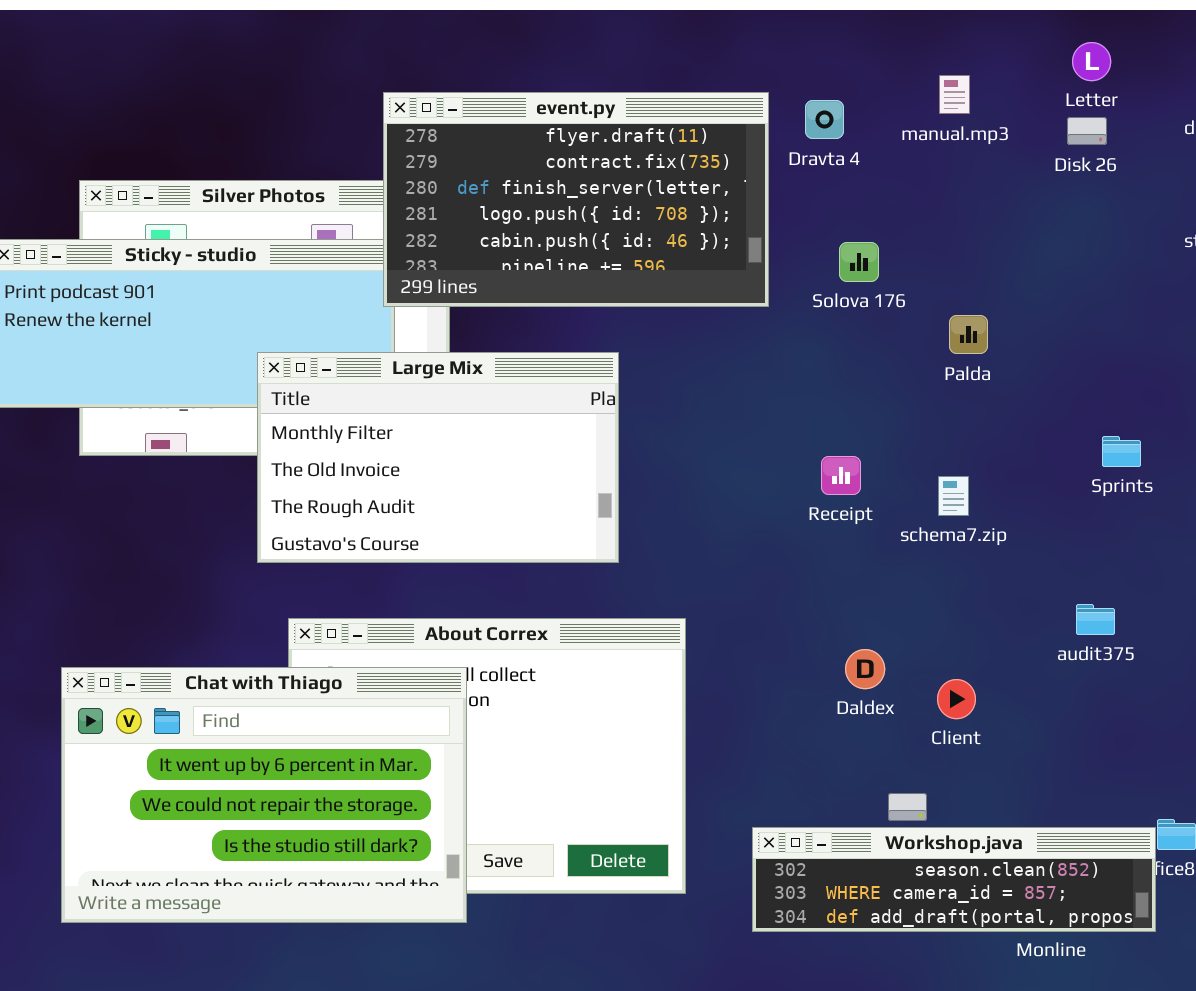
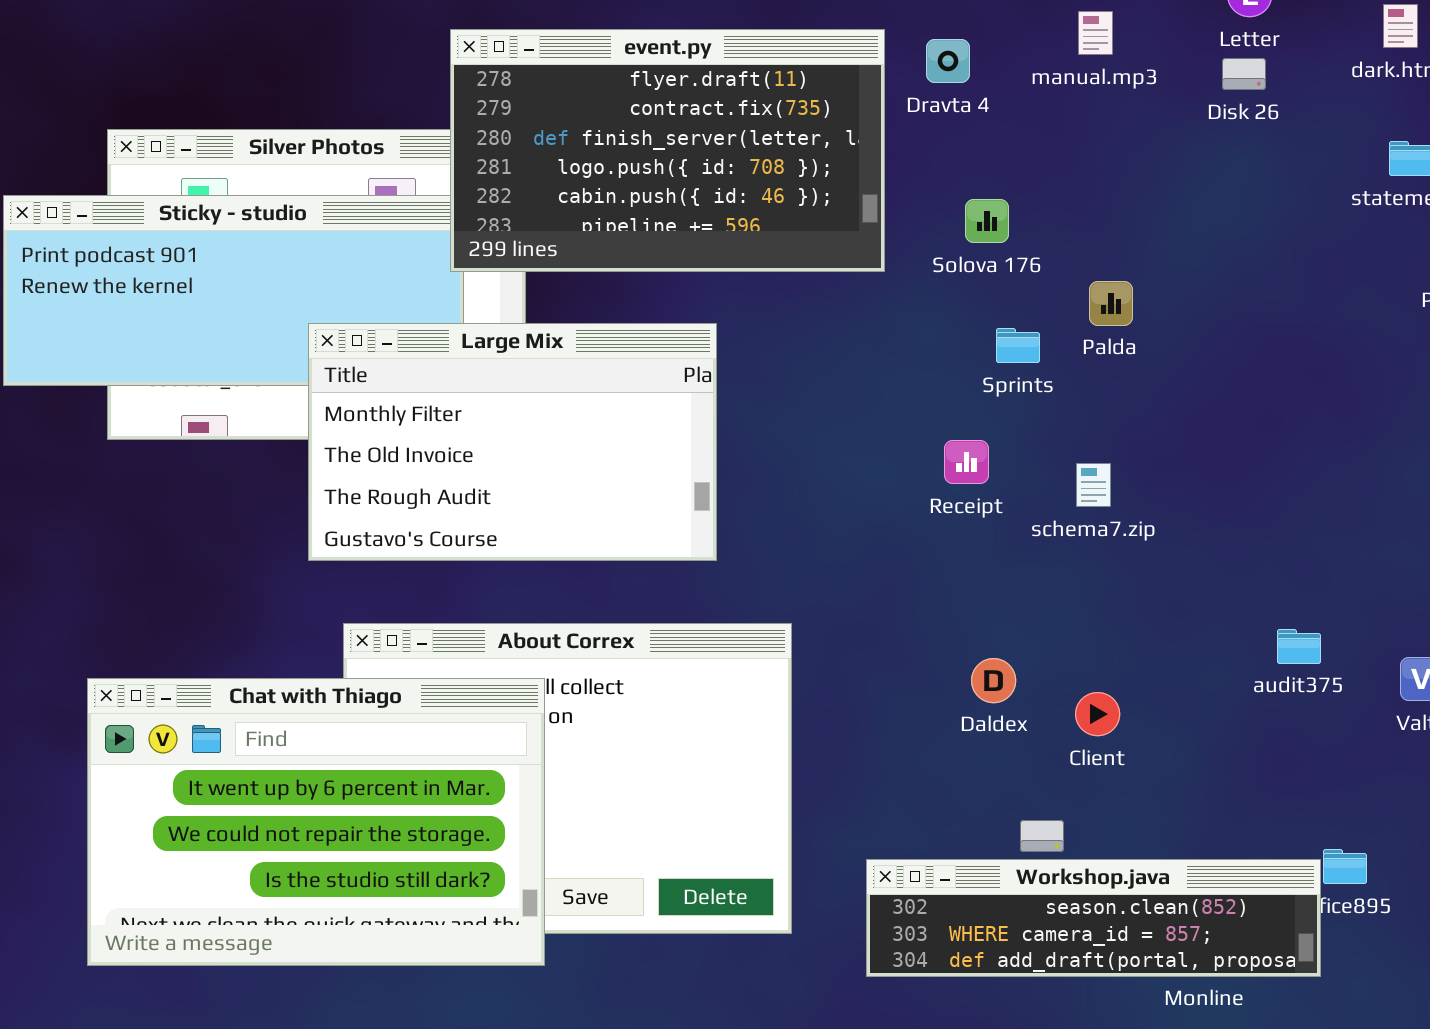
Sprints: [1102,436,1141,467] -> [996,328,1040,363], moved
audit375: [1076,604,1115,635] -> [1277,629,1321,664], moved

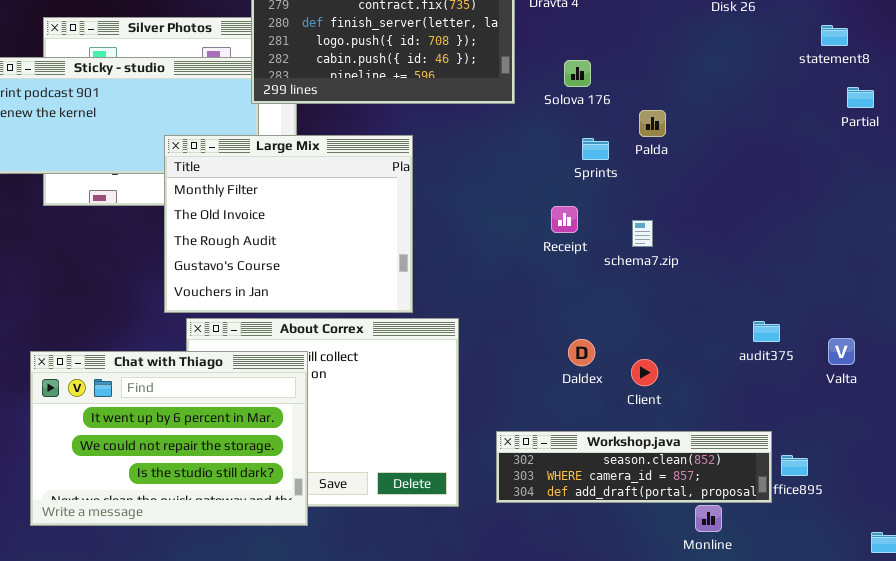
Large Mix: [308,323,717,561] -> [164,135,413,313], resized
Workshop.java: [866,859,1321,977] -> [496,431,772,503], moved

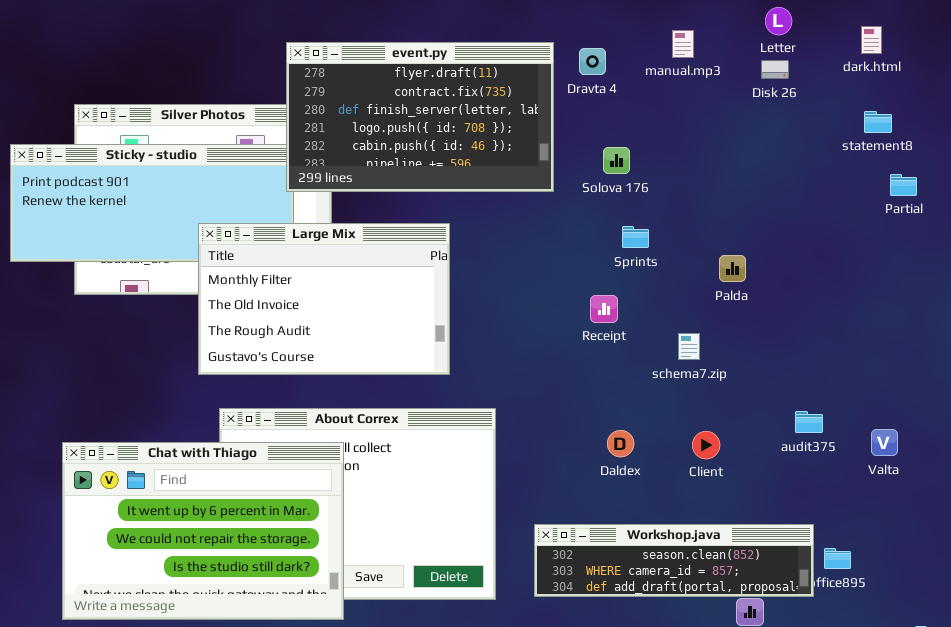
Palda: [639,110,666,137] -> [719,255,746,282], moved
Large Mix: [164,135,413,313] -> [198,223,450,375], resized
schema7.zip: [632,220,653,247] -> [678,333,700,360], moved
Client: [631,359,658,386] -> [692,431,720,459], moved

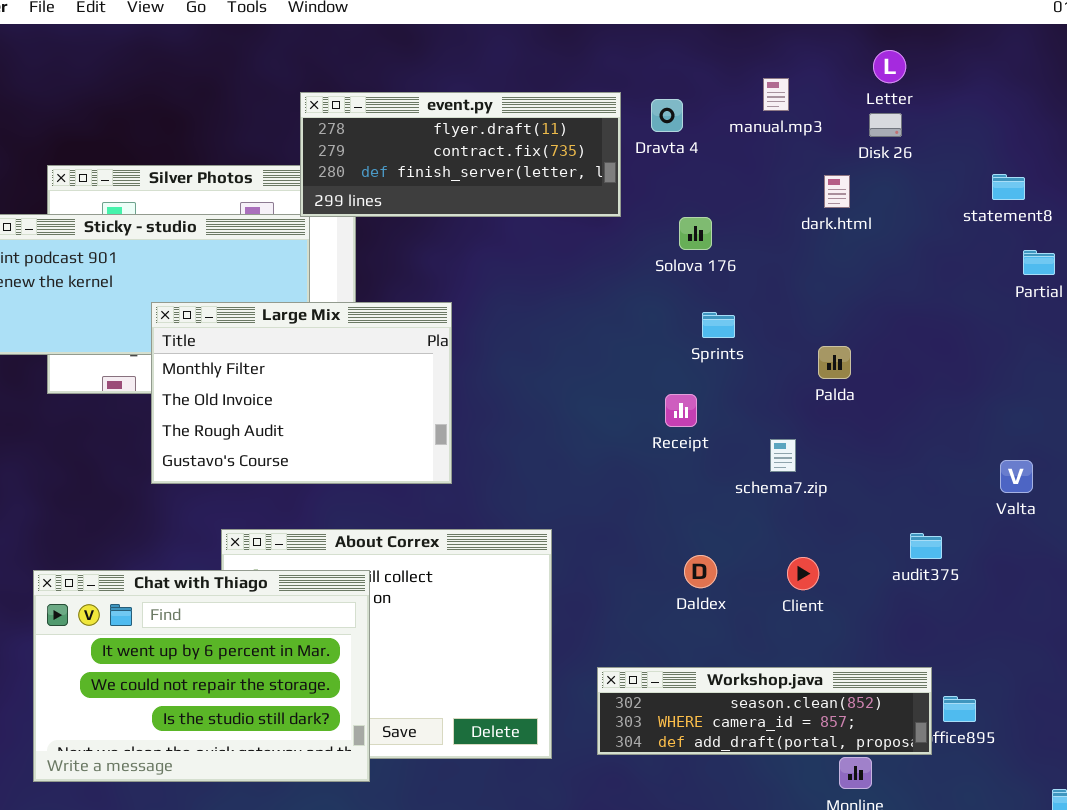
dark.html: [861,26,882,54] -> [824,175,850,208], moved
event.py: [286,42,554,192] -> [300,92,621,217], resized
Large Mix: [198,223,450,375] -> [151,302,452,484], moved
Valta: [871,429,898,456] -> [1000,460,1033,493], moved

